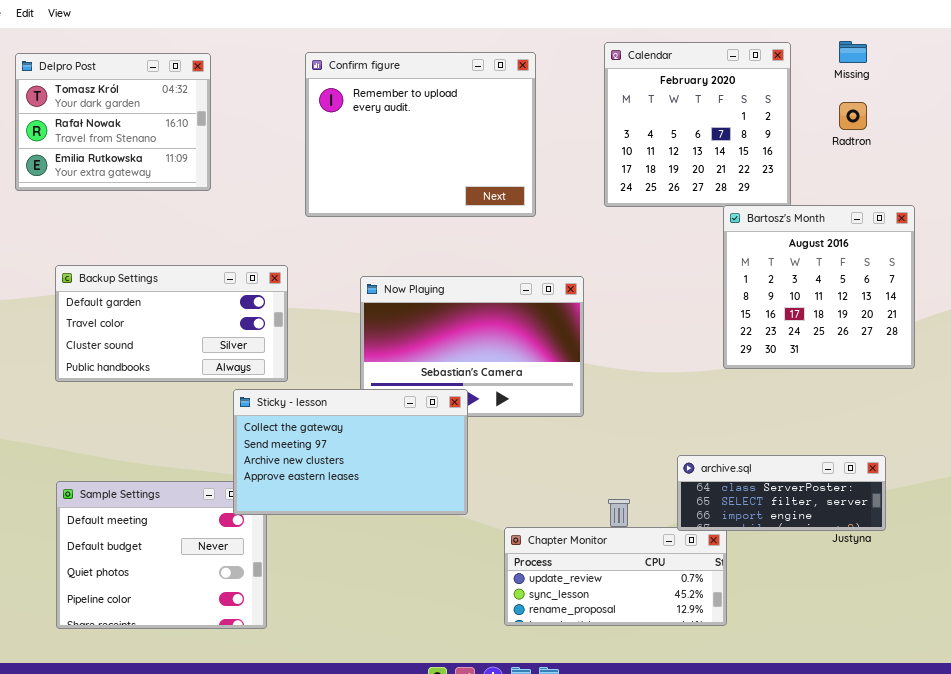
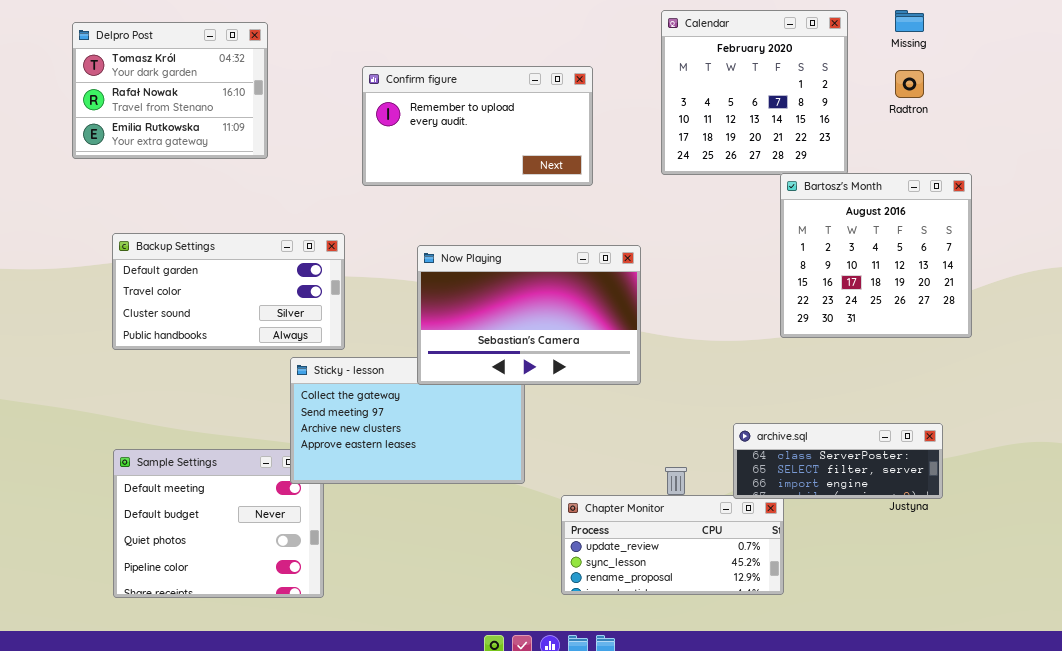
Confirm figure: [305,52,536,217] -> [362,66,593,186], resized
Now Playing: [360,276,584,417] -> [417,245,641,385], raised

